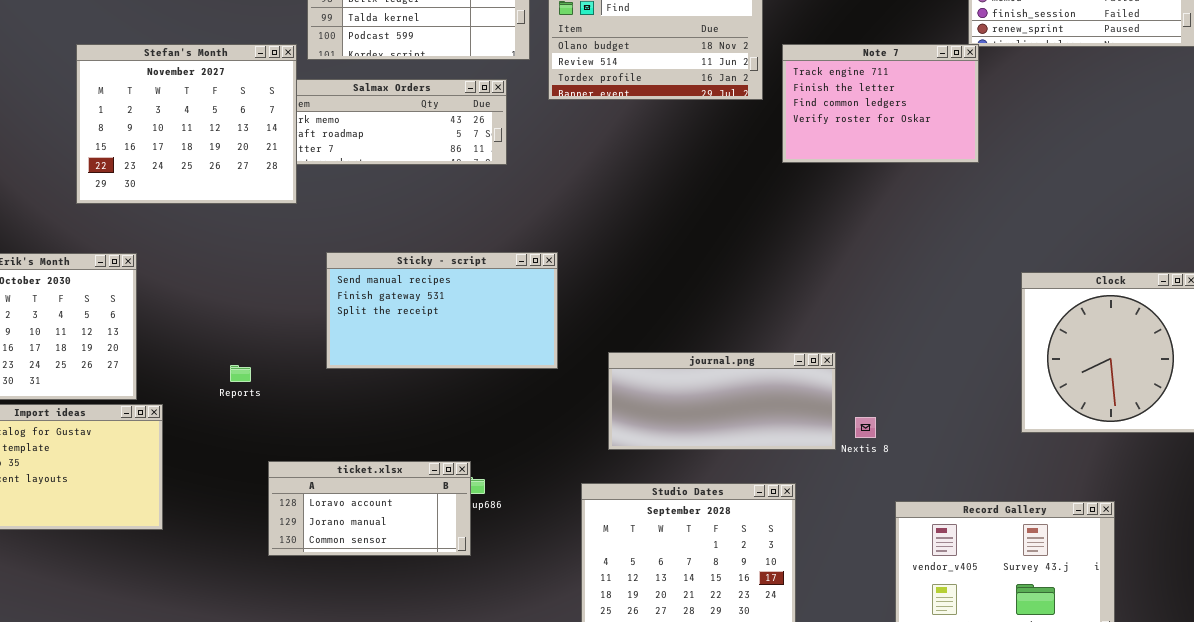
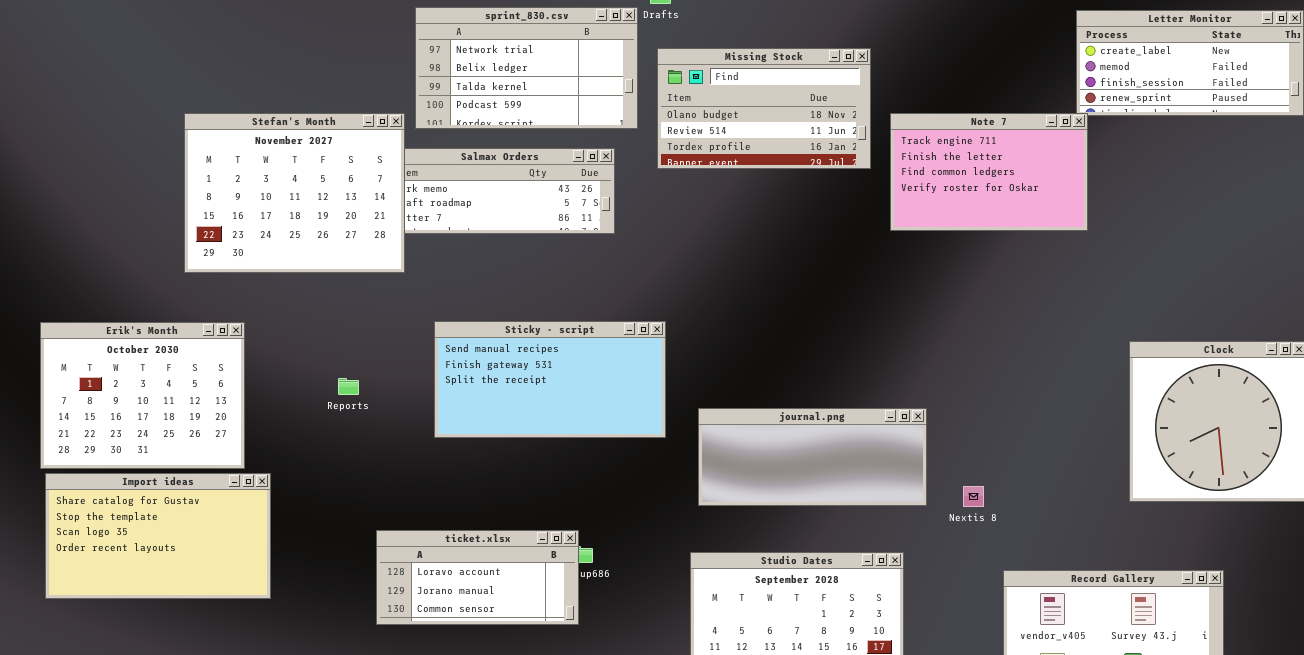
journal.png: [608,352,836,450] -> [698,408,927,506], moved
Reports: [230,365,251,382] -> [338,378,359,395], moved

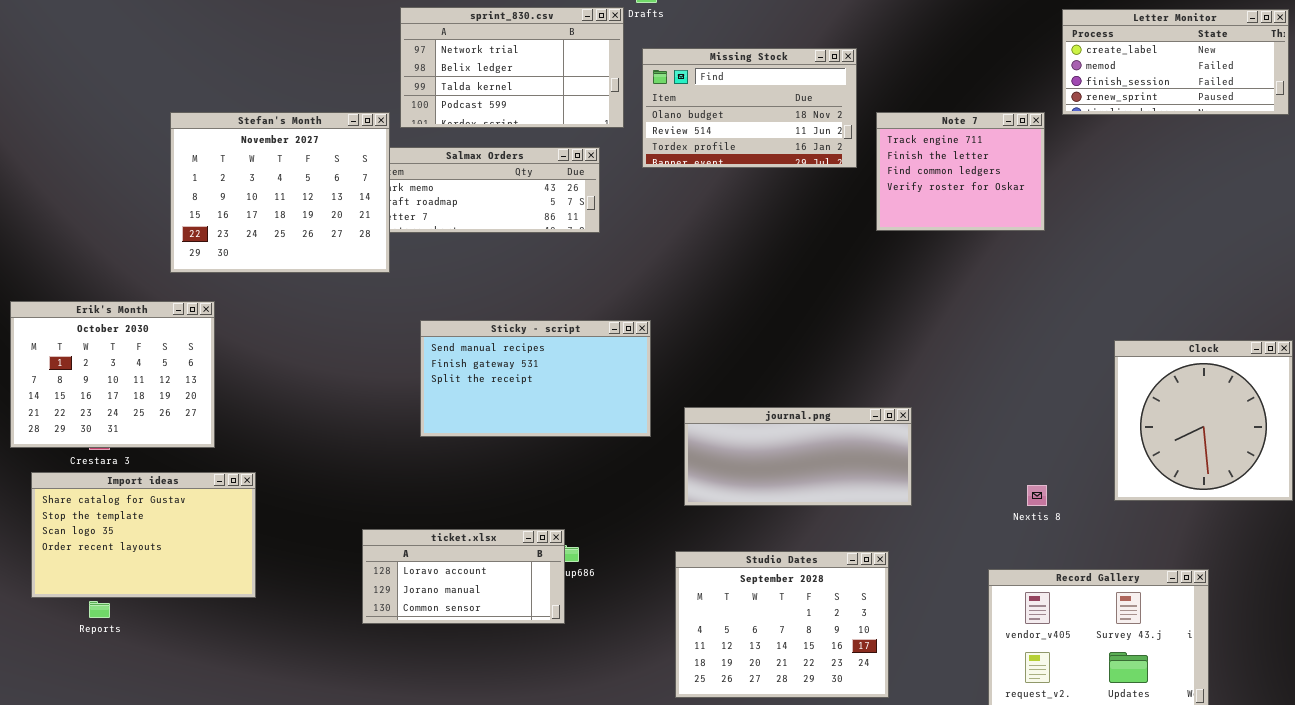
Note 7: [890,113,1088,231] -> [876,112,1045,231], resized
Erik's Month: [40,322,245,469] -> [10,301,215,448], moved
Reports: [338,378,359,395] -> [89,601,110,618], moved
Nextis 8: [963,486,984,507] -> [1027,485,1047,506], moved

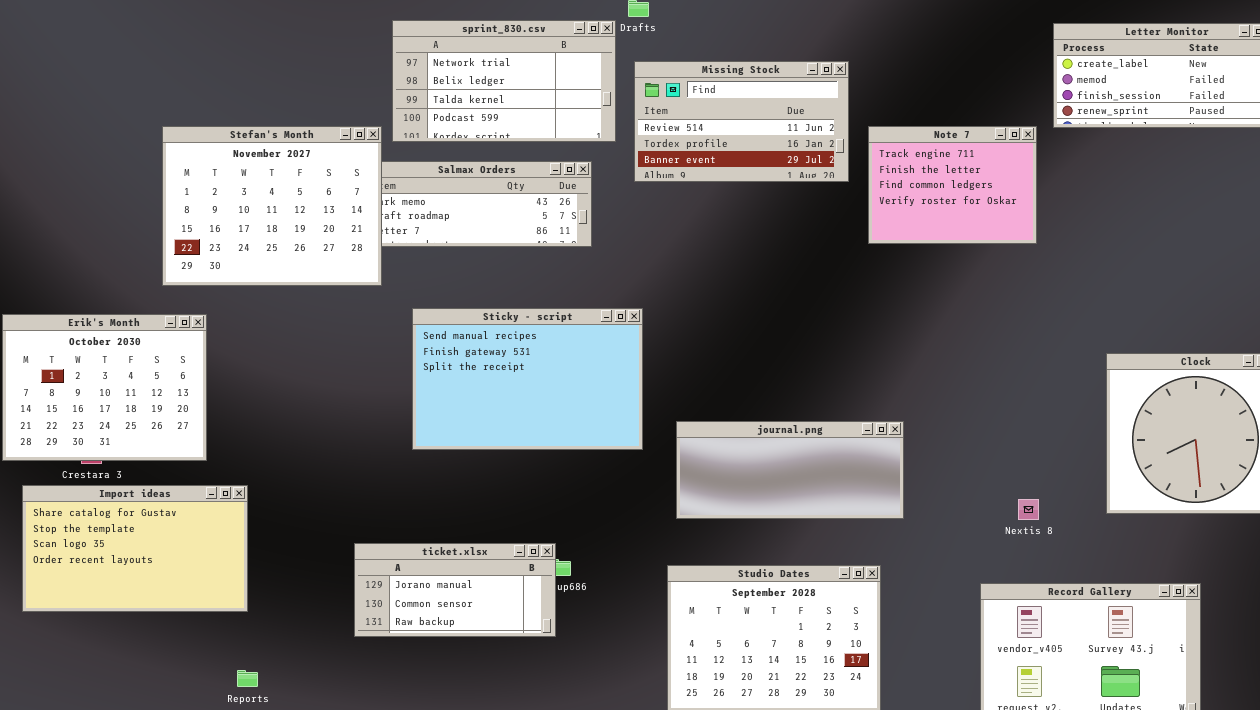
Missing Stock: [642,48,857,168] -> [634,61,849,182], scrolled down 1 row
Sticky - script: [420,320,651,437] -> [412,308,643,450], resized
ticket.xlsx: [362,529,565,624] -> [354,543,556,637], scrolled down 1 row
Reports: [89,601,110,618] -> [237,670,258,687], moved

